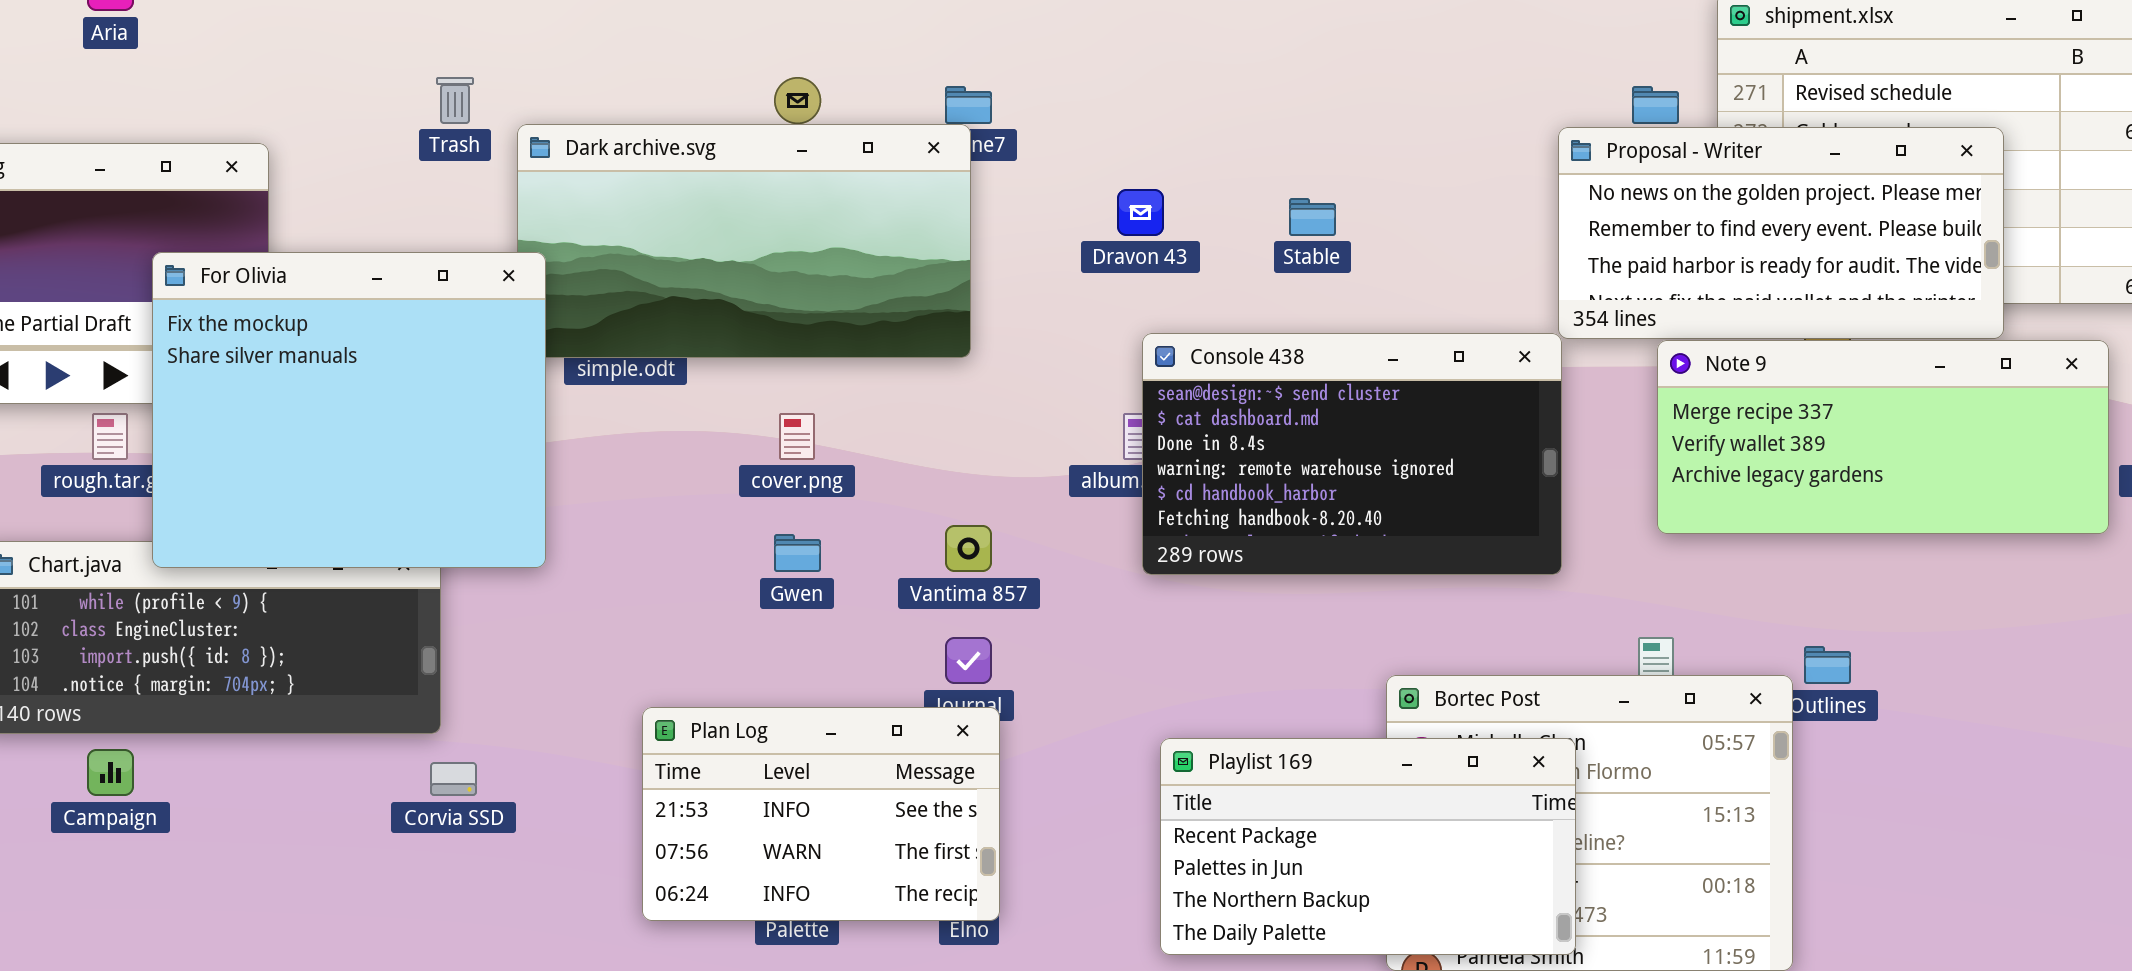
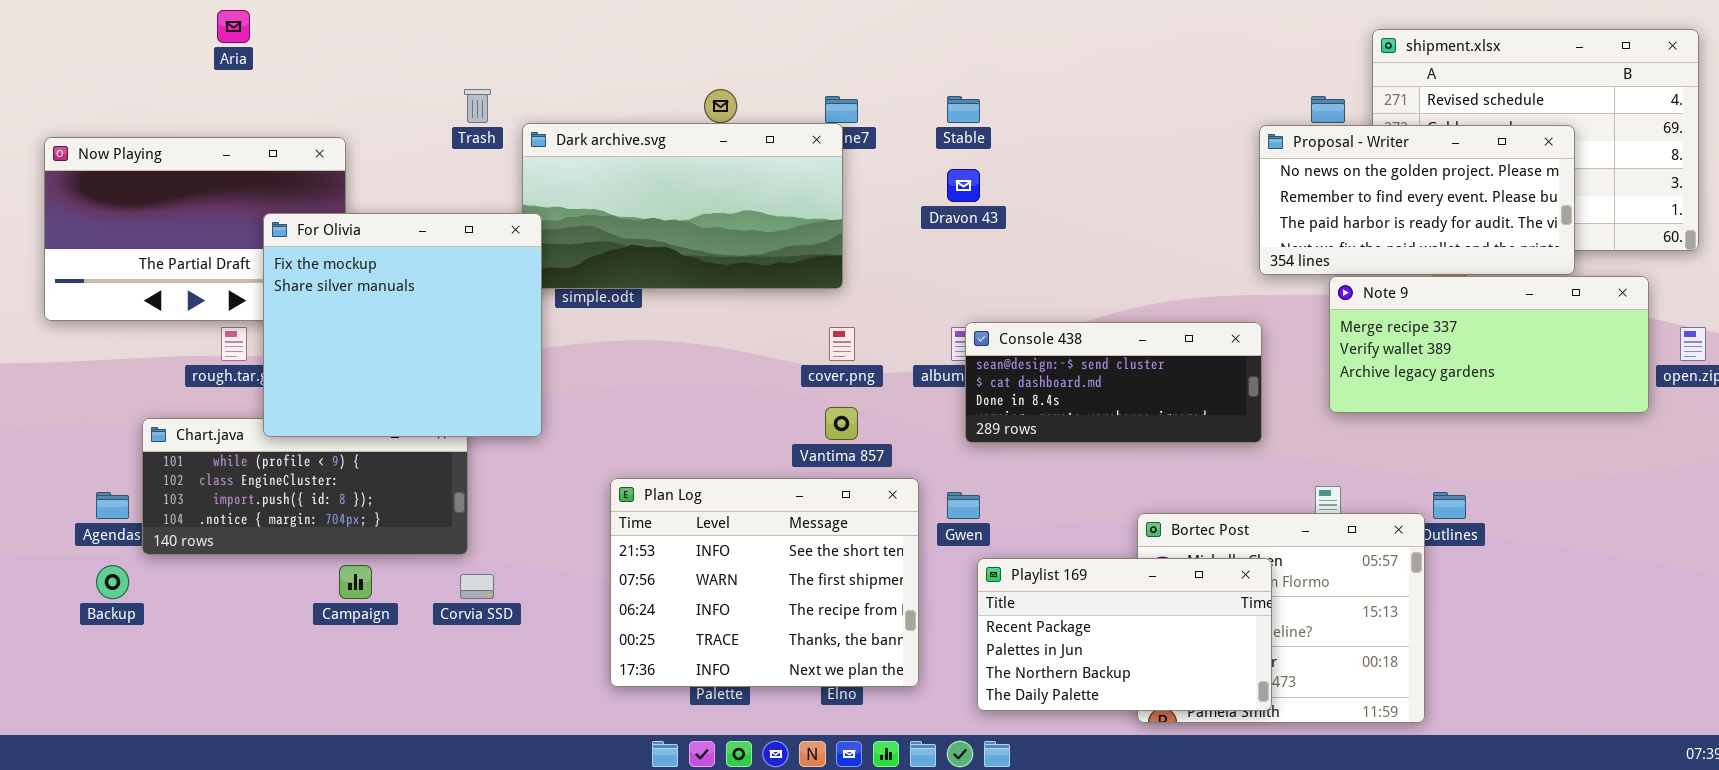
Stable: [1289,198,1336,236] -> [947,96,980,123], moved
Console 438: [1142,333,1562,575] -> [965,322,1262,443], resized
cover.png: [779,413,815,460] -> [829,327,855,361], moved
Gwen: [774,534,821,572] -> [947,492,980,519], moved
Plan Log: [642,707,1000,921] -> [610,478,919,687], resized
Campaign: [87,749,134,796] -> [339,565,372,599], moved

